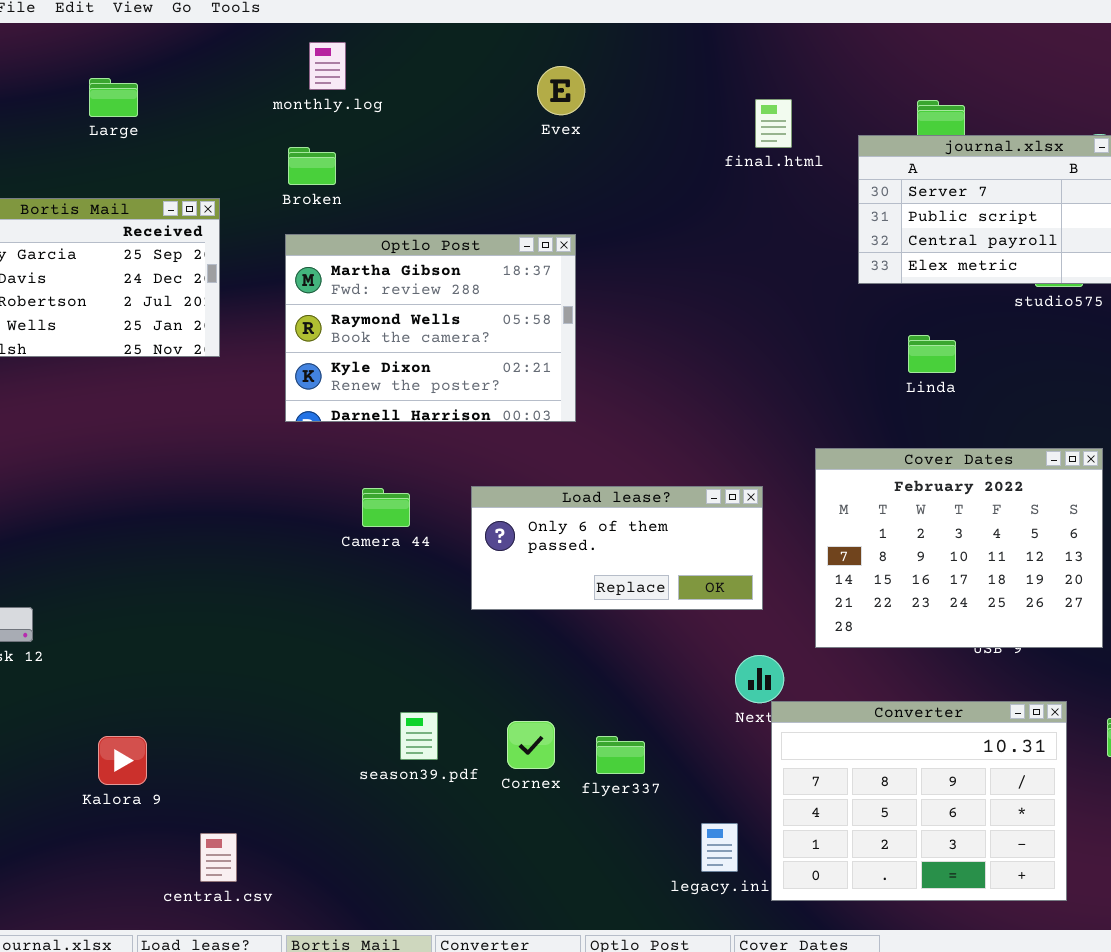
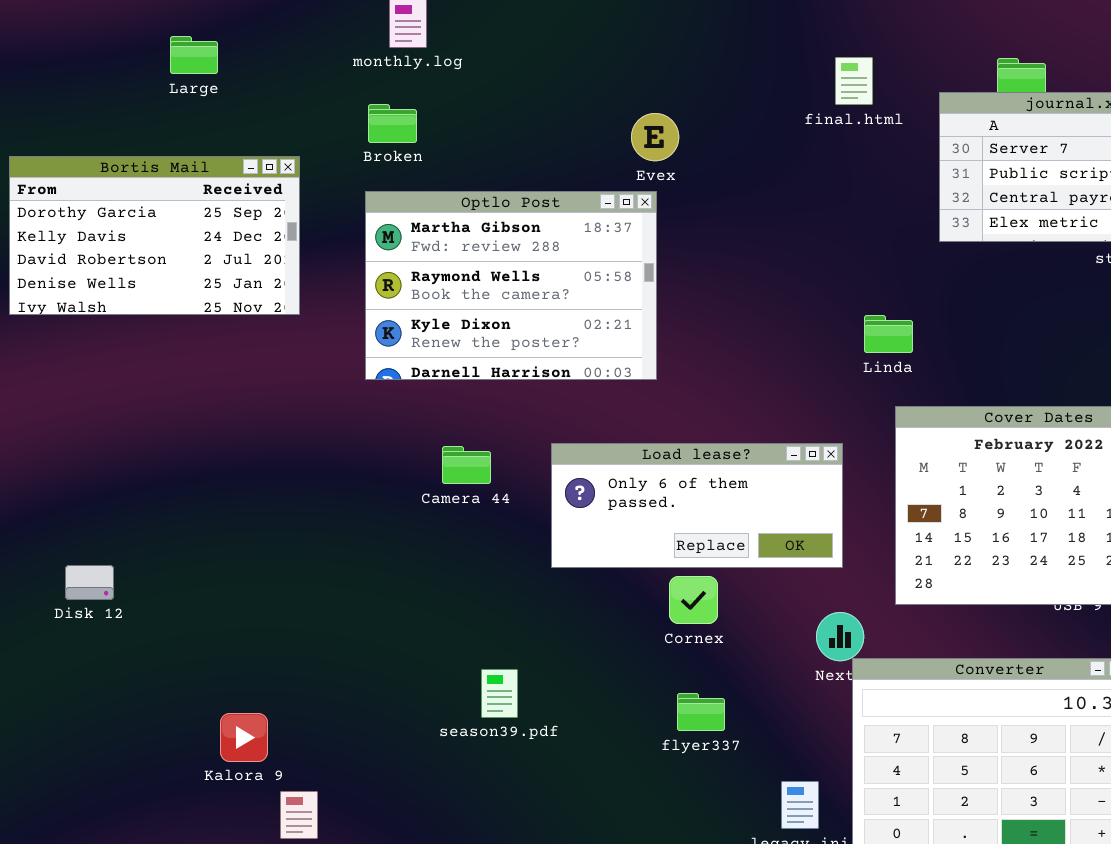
Evex: [537,66,585,115] -> [631,113,679,161], moved
Linda: [908,335,956,373] -> [864,315,913,353], moved
Cornex: [507,721,555,769] -> [669,576,718,624], moved
Kalora 9: [98,736,147,785] -> [220,713,268,762], moved

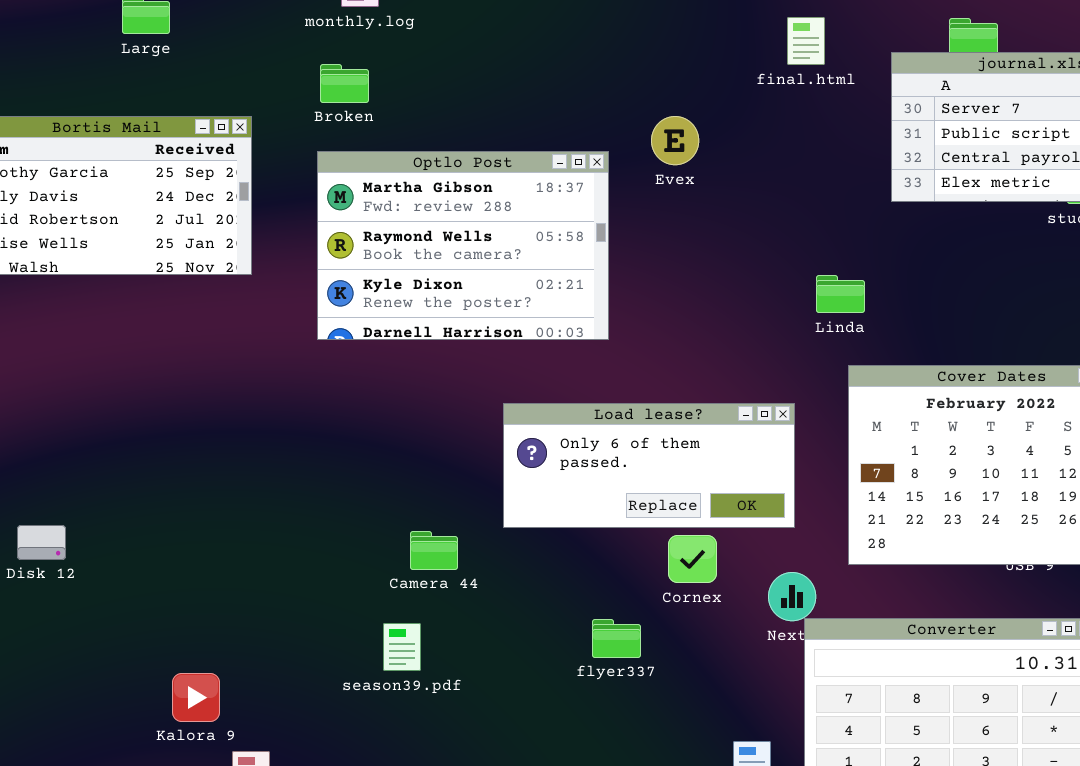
Evex: [631,113,679,161] -> [651,116,699,165], moved
Camera 44: [442,446,491,484] -> [410,531,458,570], moved
Cornex: [669,576,718,624] -> [668,535,717,583], moved
season39.pdf: [481,669,518,718] -> [383,623,421,671], moved
flyer337: [677,693,725,731] -> [592,619,641,658], moved

